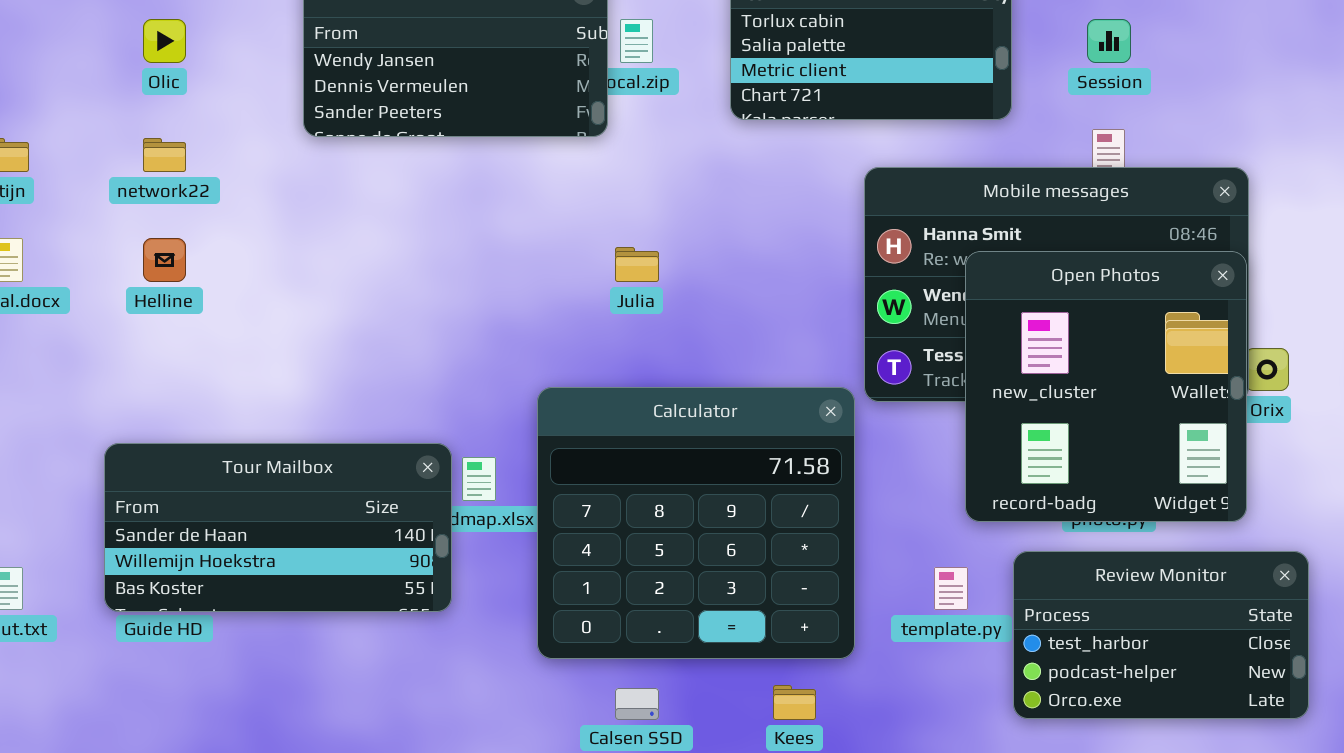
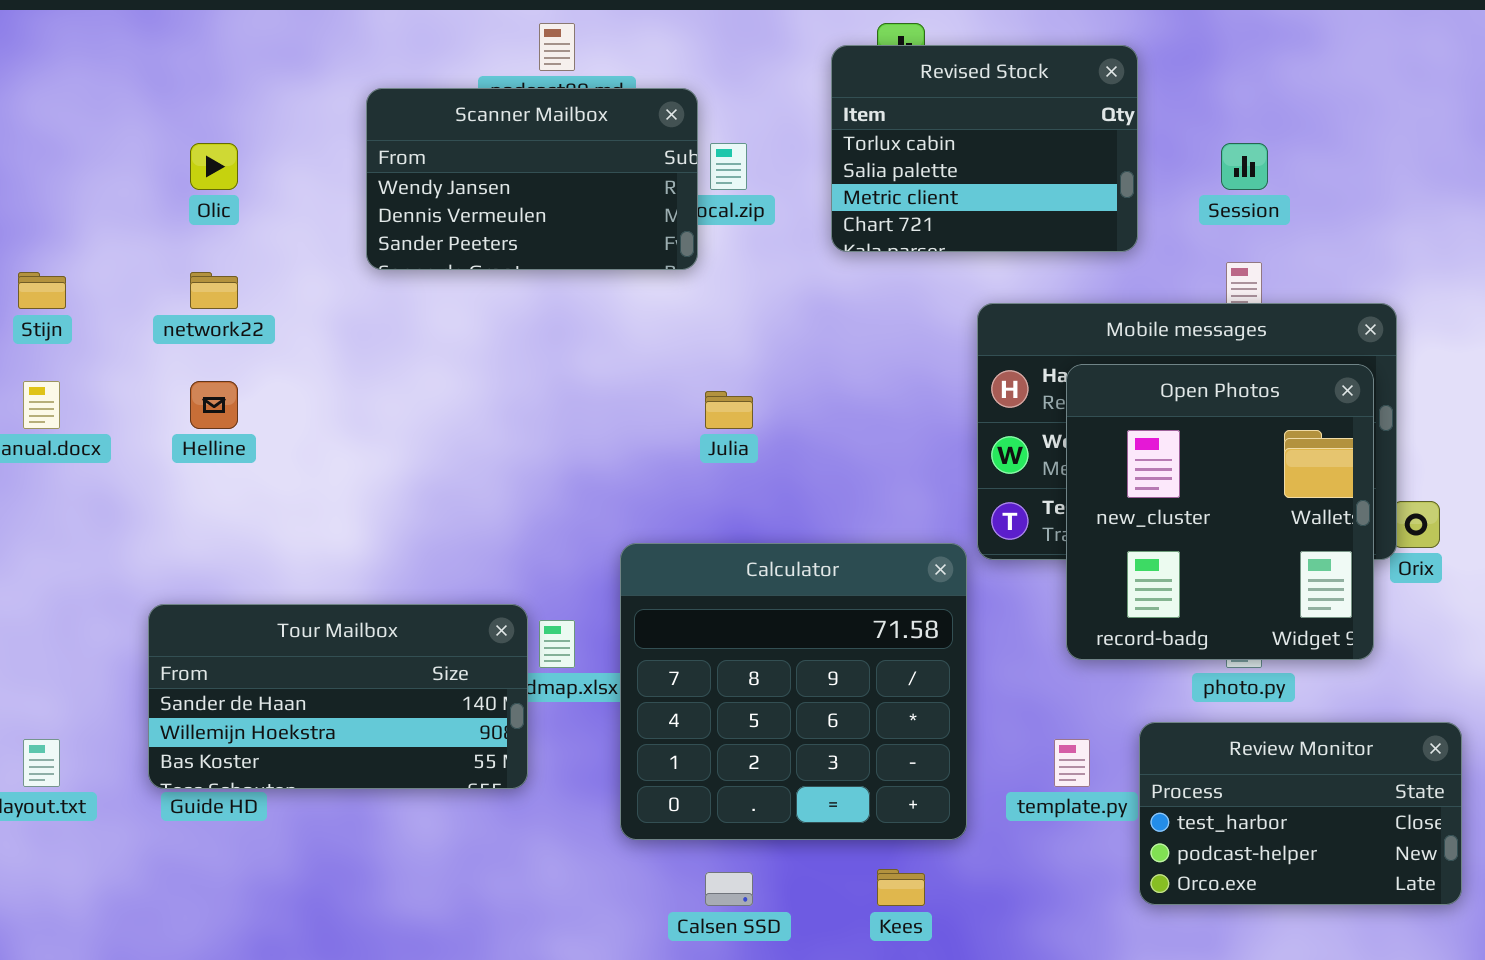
Open Photos: [965,251,1247,522] -> [1066,364,1374,660], moved

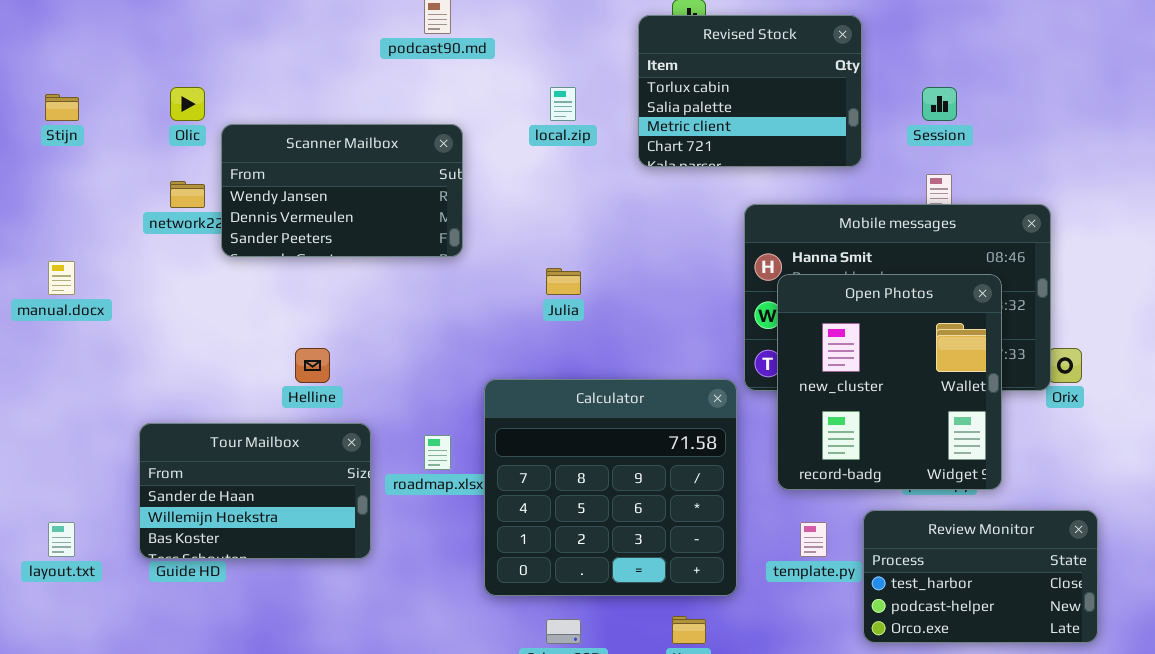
Scanner Mailbox: [366,88,698,270] -> [221,124,463,257], moved
Stijn: [18,272,66,309] -> [45,94,79,121], moved
Open Photos: [1066,364,1374,660] -> [777,274,1002,490], moved
Helline: [190,381,238,429] -> [295,348,330,383], moved
Tour Mailbox: [148,604,528,789] -> [139,423,371,559], resized

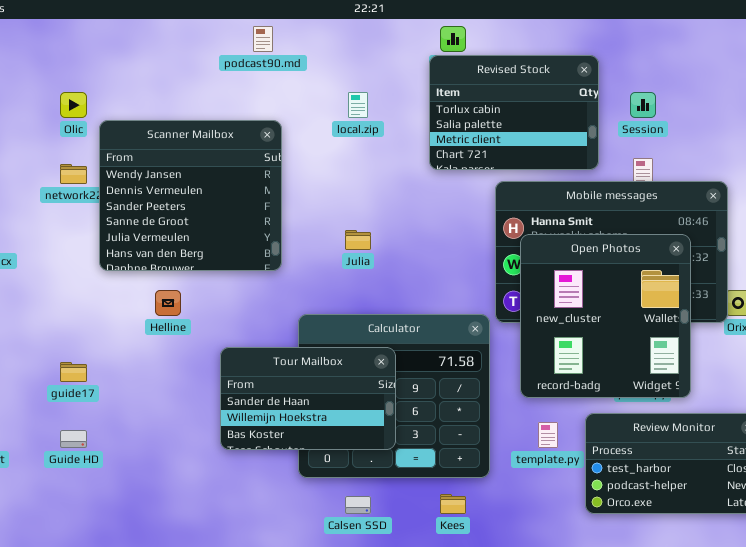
Revised Stock: [638,15,862,167] -> [429,55,599,170], moved
Scanner Mailbox: [221,124,463,257] -> [99,120,282,271], resized
Tour Mailbox: [139,423,371,559] -> [220,347,396,450], moved

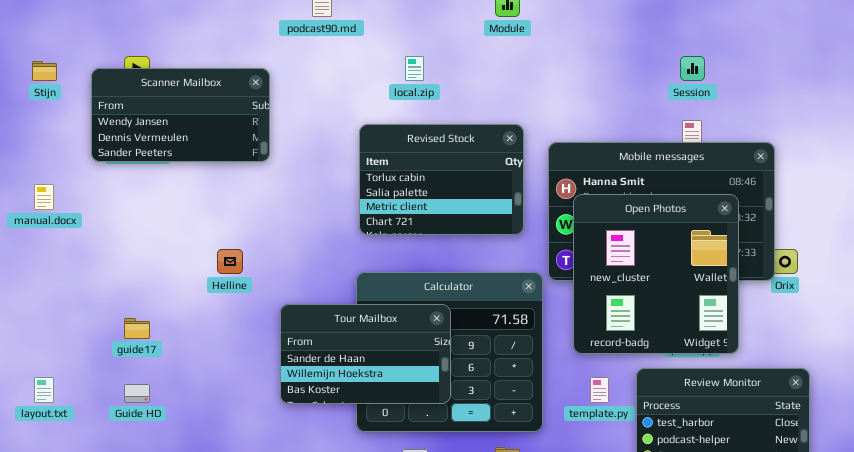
Revised Stock: [429,55,599,170] -> [359,124,524,235], moved
Scanner Mailbox: [99,120,282,271] -> [91,68,270,162], moved, resized

